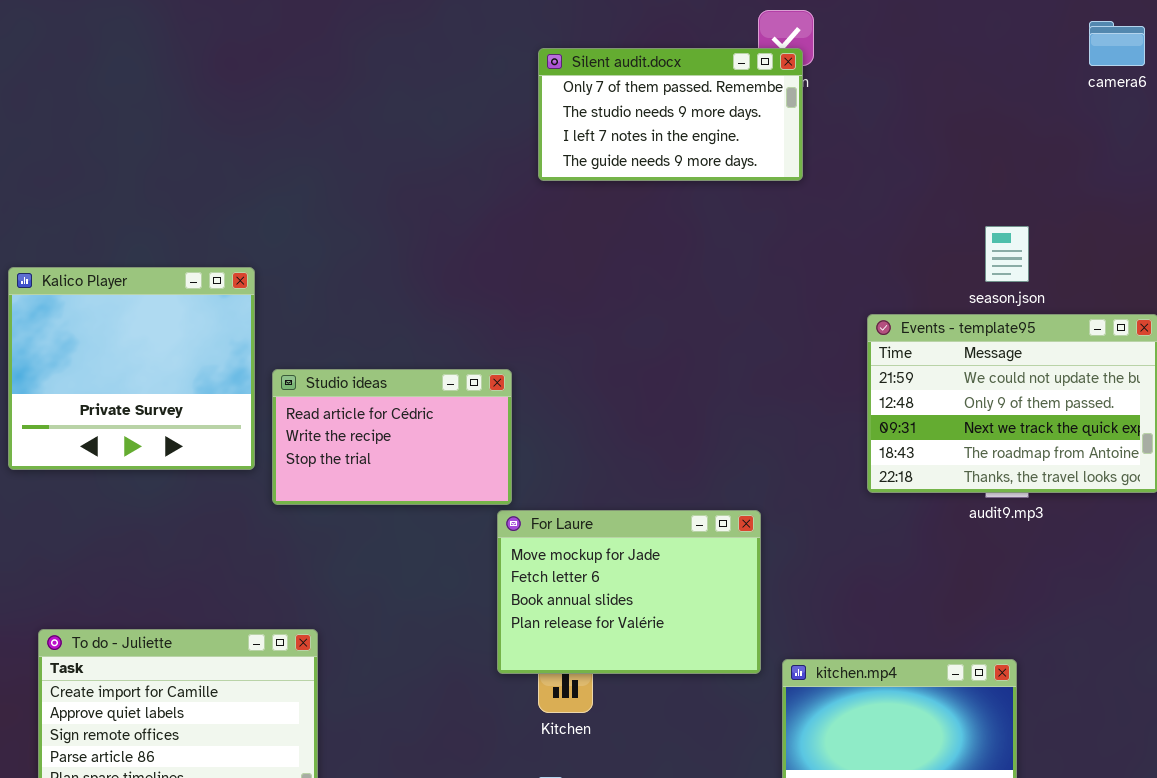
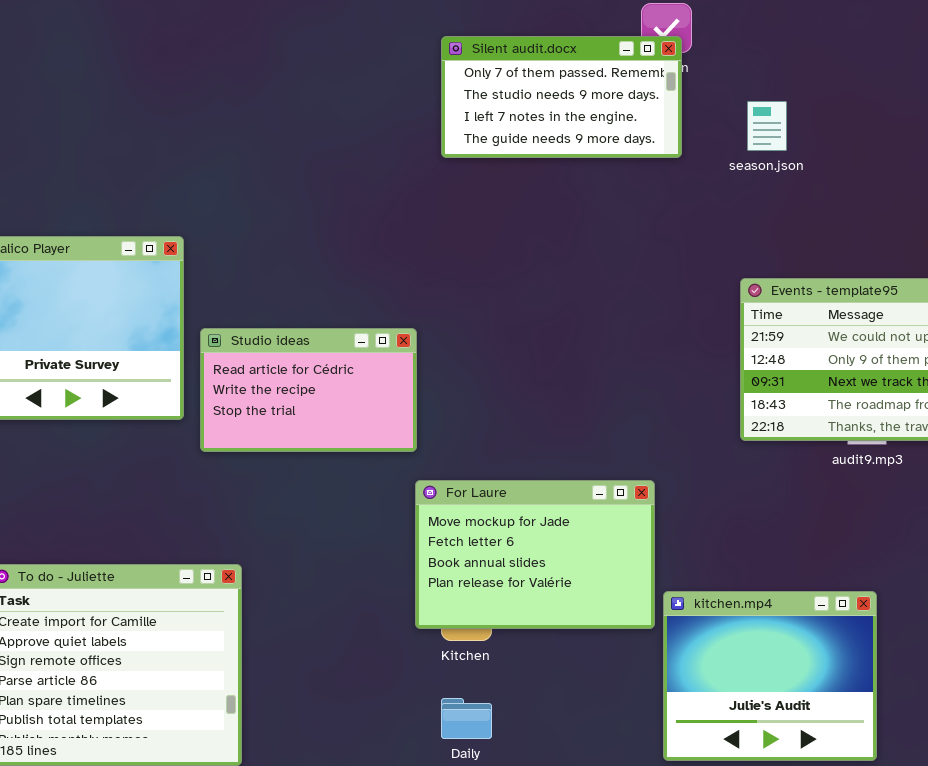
season.json: [985,226,1029,282] -> [747,101,787,151], moved
For Laure: [497,510,761,674] -> [415,480,655,629], moved

